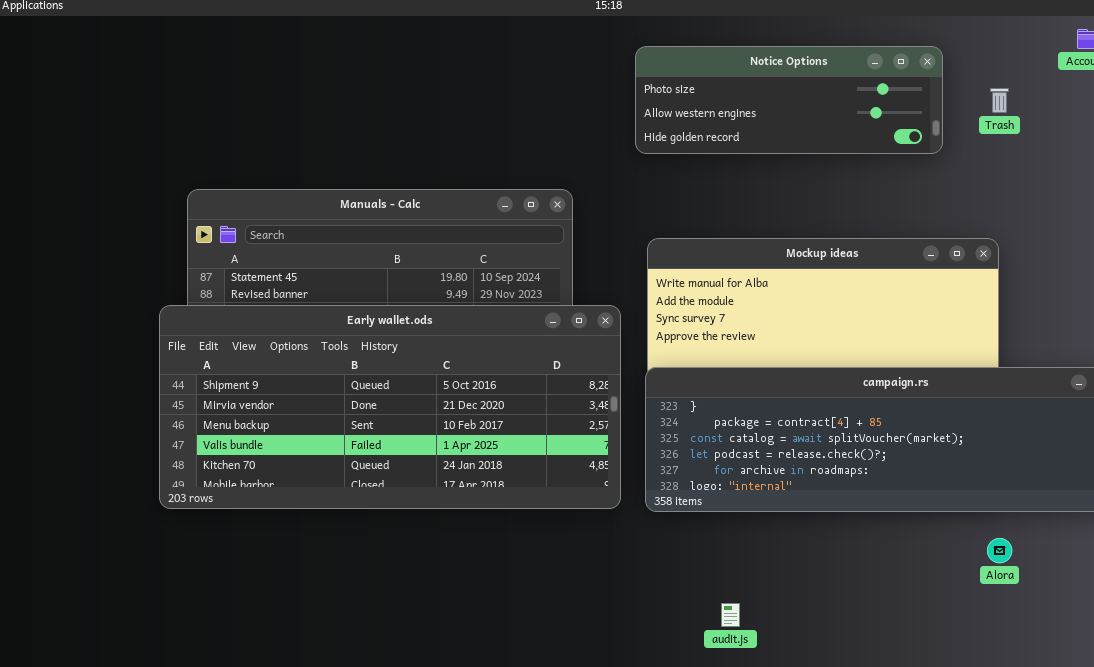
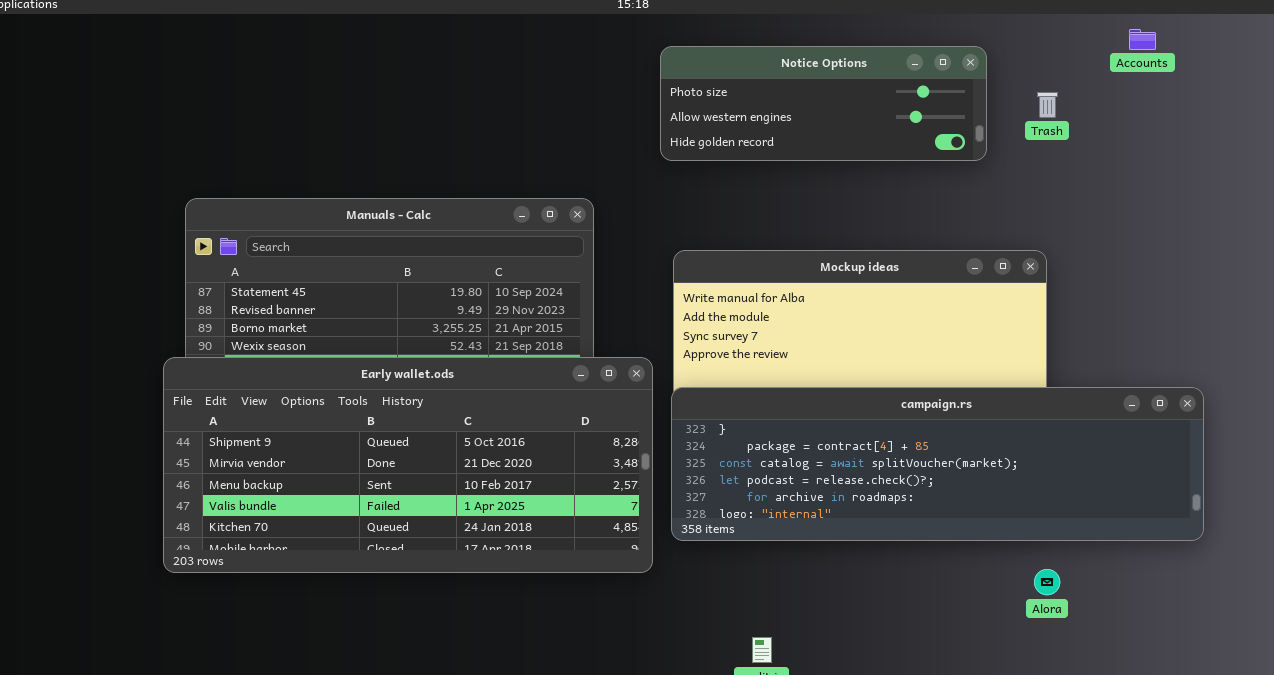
Early wallet.ods: [159,305,621,509] -> [163,357,653,573], moved

